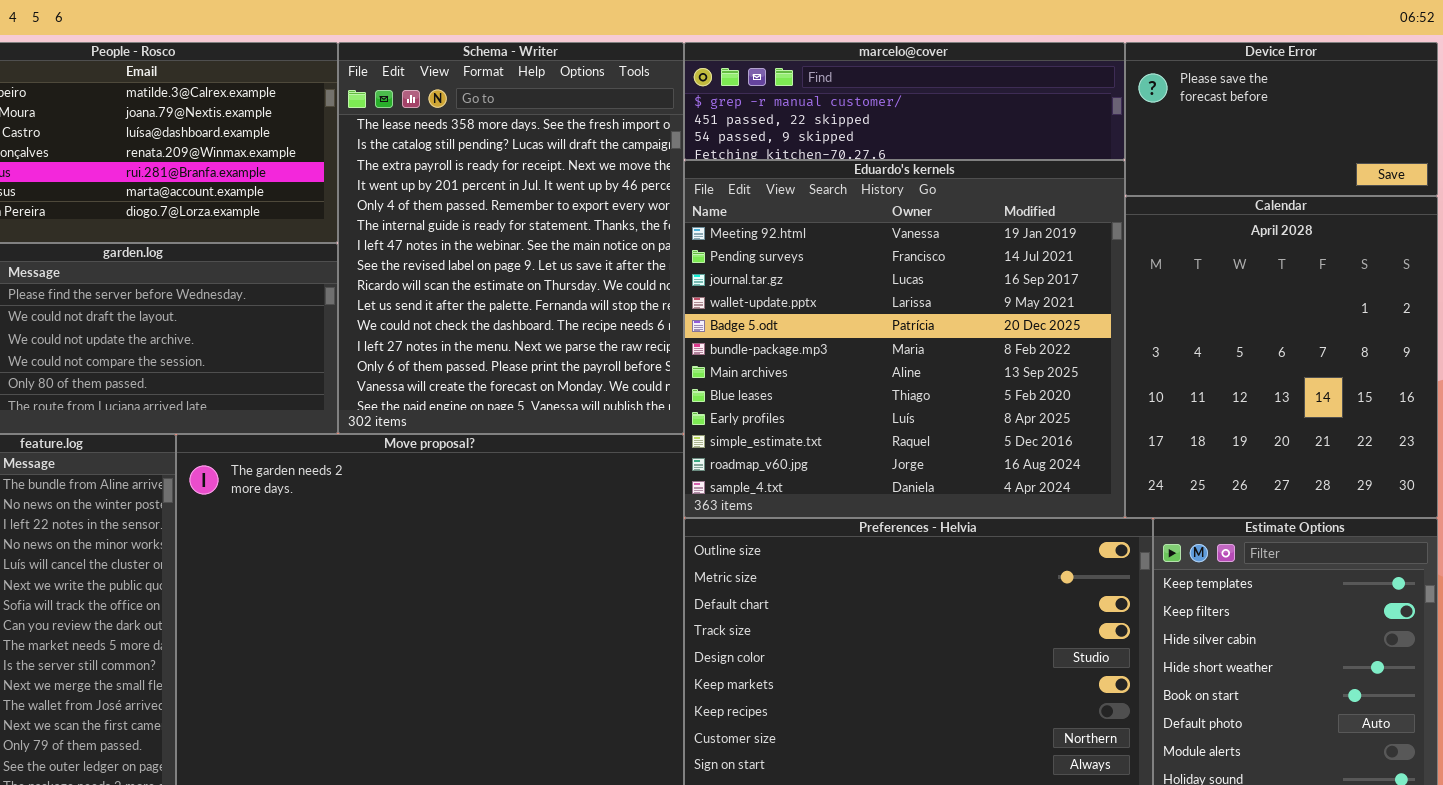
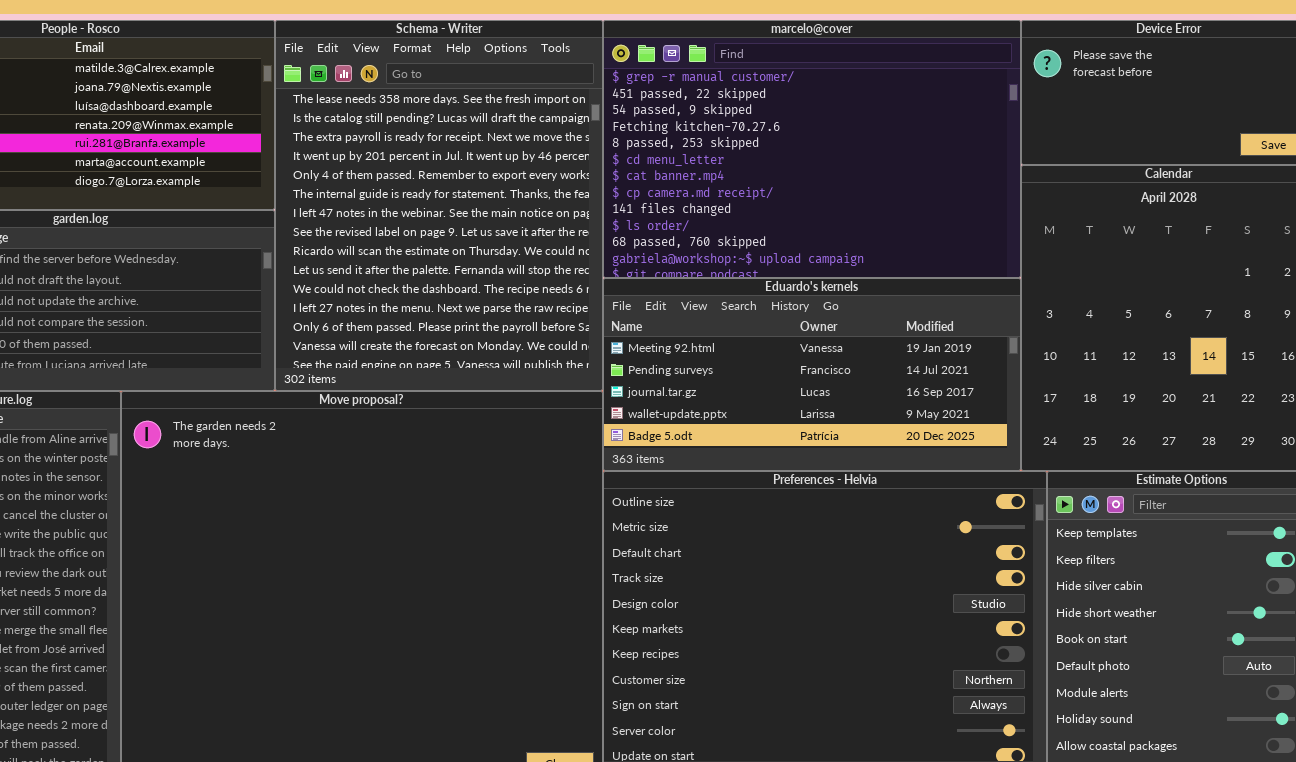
marcelo@cover: [684,42,1125,160] -> [603,20,1021,278], resized
Eduardo's kernels: [684,160,1125,518] -> [603,278,1021,471], resized

